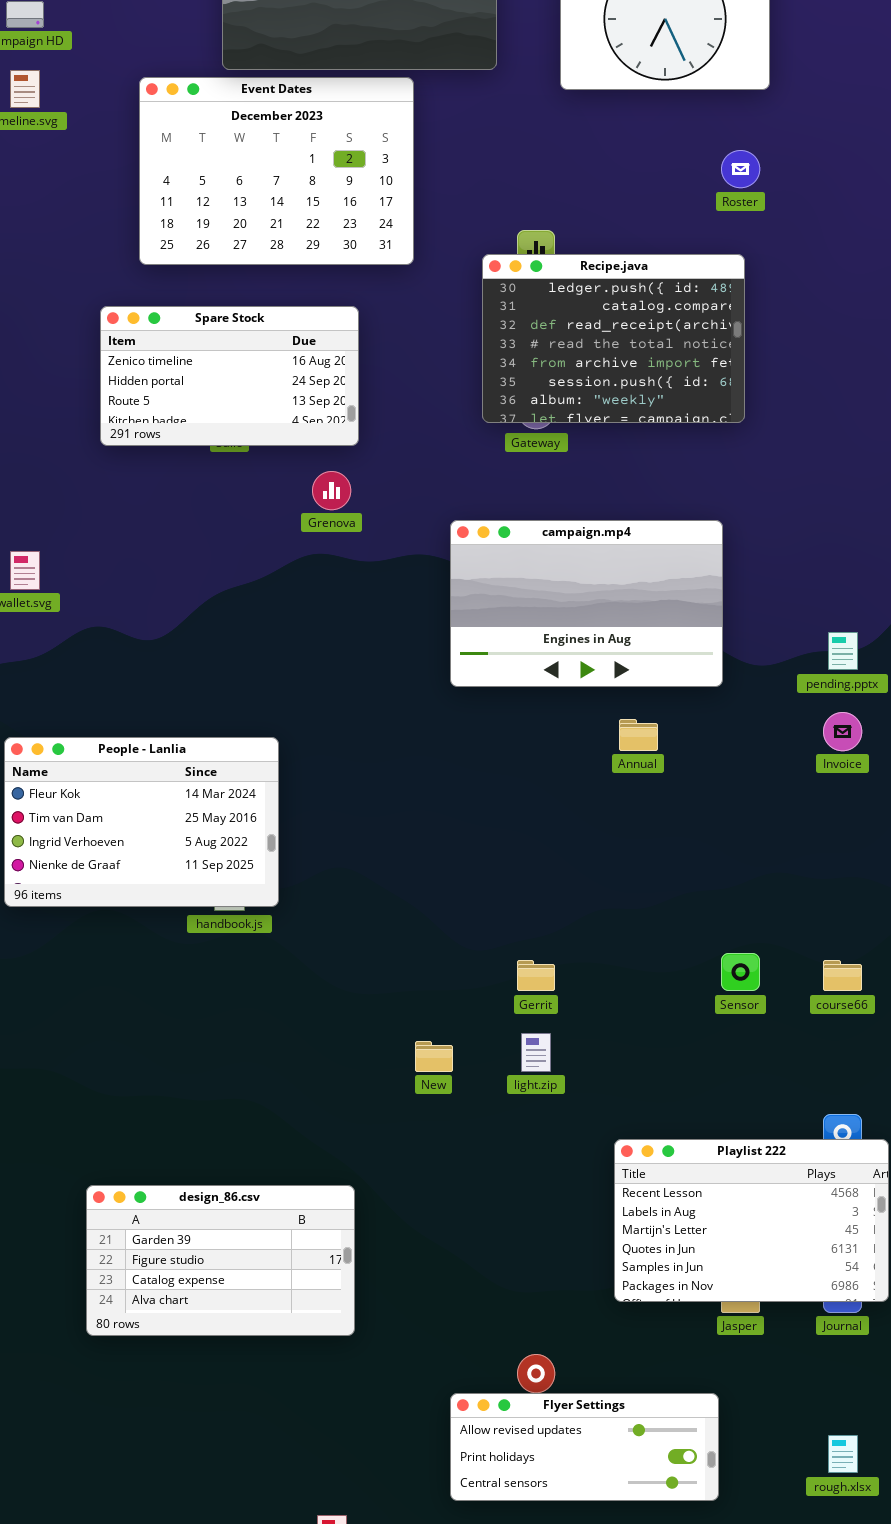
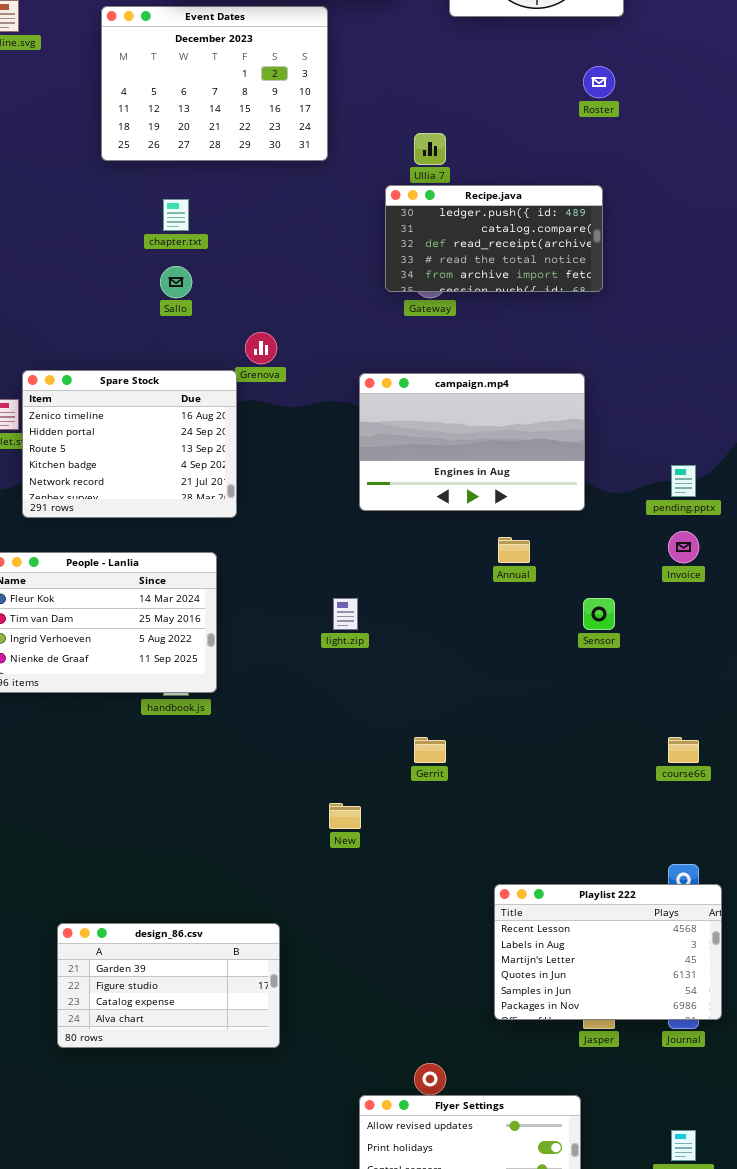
Recipe.java: [482,254,745,423] -> [385,185,603,292], resized
Spare Stock: [100,306,359,446] -> [22,370,237,518], moved, resized
Sensor: [721,953,760,991] -> [583,598,615,630], moved
light.zip: [521,1033,551,1072] -> [333,598,358,630], moved

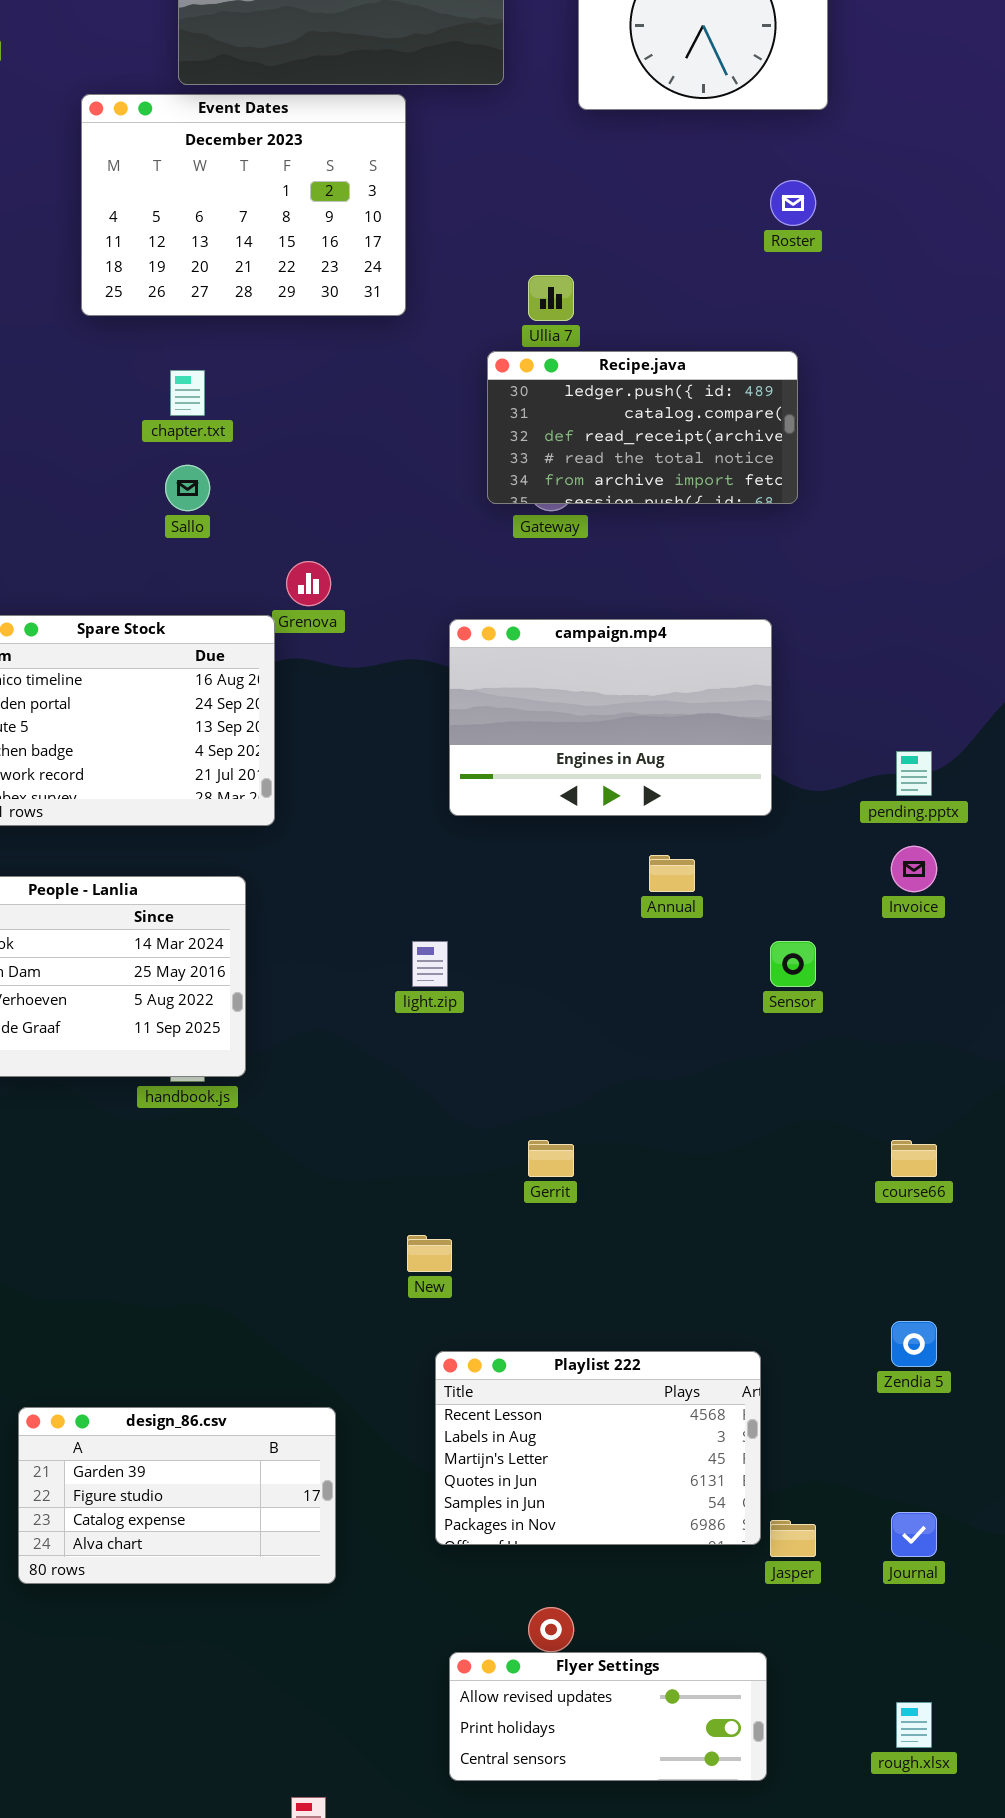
Playlist 222: [494,884,722,1020] -> [435,1351,761,1545], moved

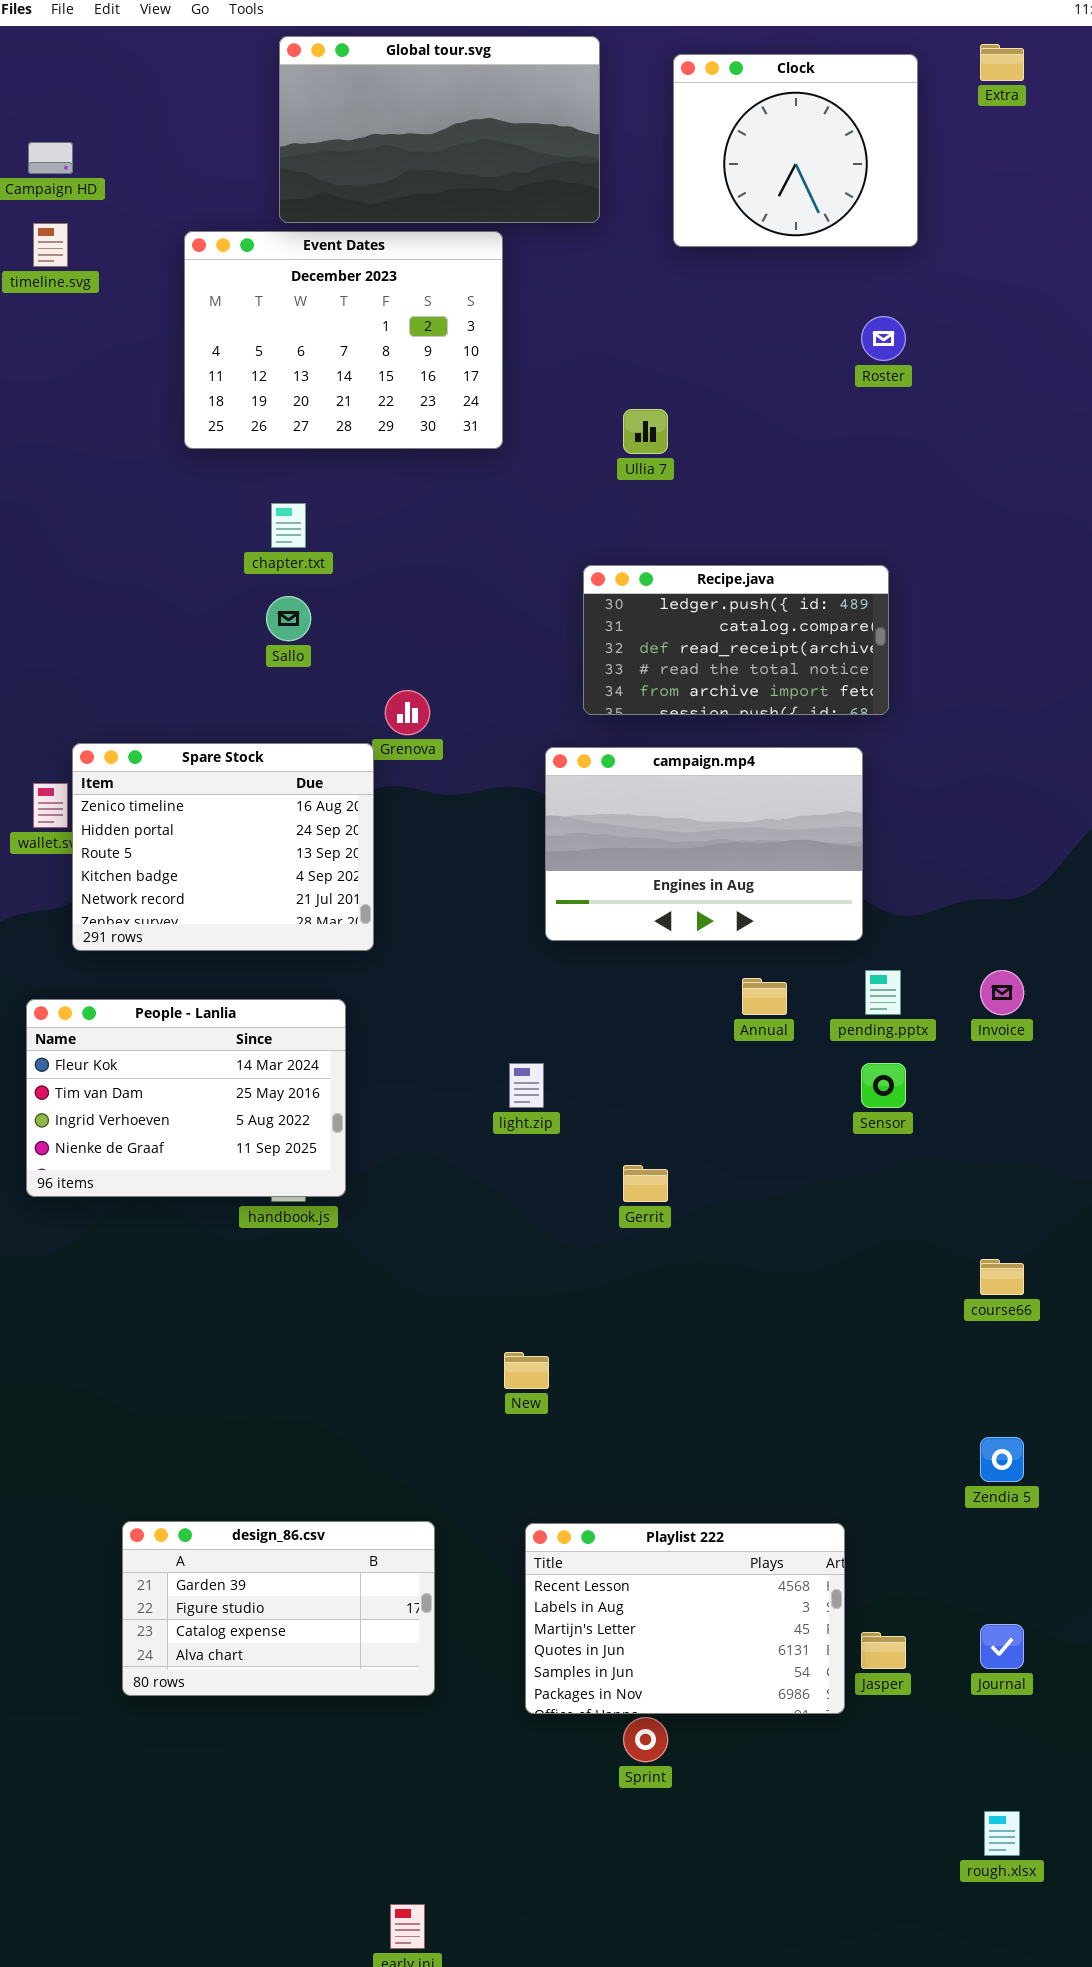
Recipe.java: [487,351,798,504] -> [583,565,889,715], moved
pending.pptx: [896,751,932,796] -> [865,970,901,1015], moved
Gerrit: [528,1140,574,1177] -> [623,1165,668,1202], moved
Playlist 222: [435,1351,761,1545] -> [525,1523,845,1714], moved
Flyer Settings: [449,1652,767,1781] -> none, closed

